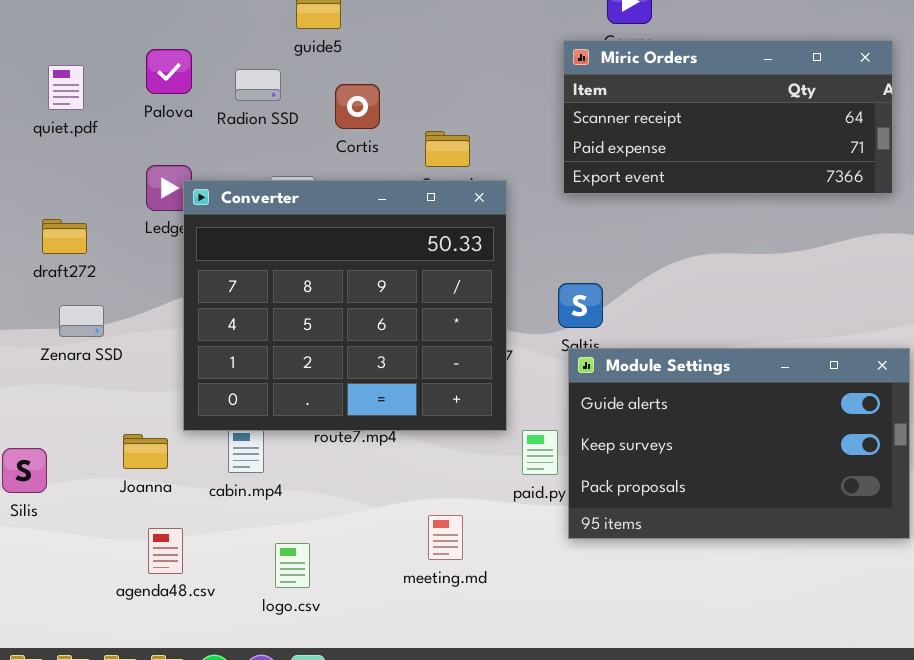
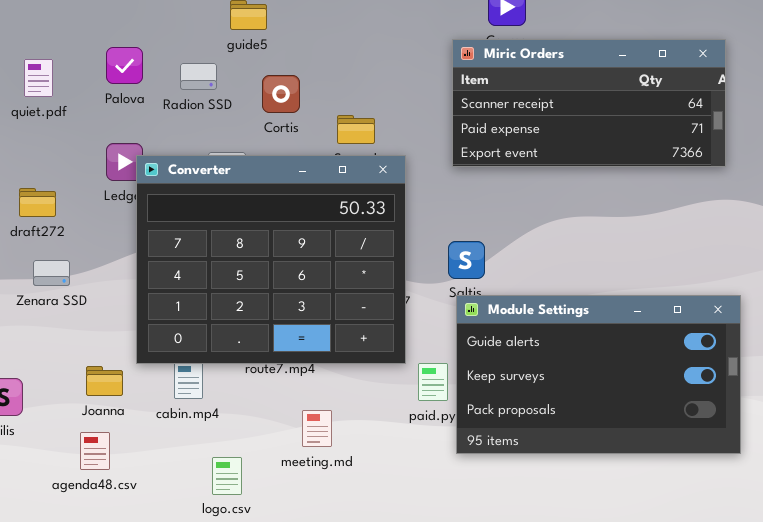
meeting.md: [428,515,463,560] -> [302,410,332,447], moved
agenda48.csv: [148,528,183,574] -> [80,432,110,470], moved

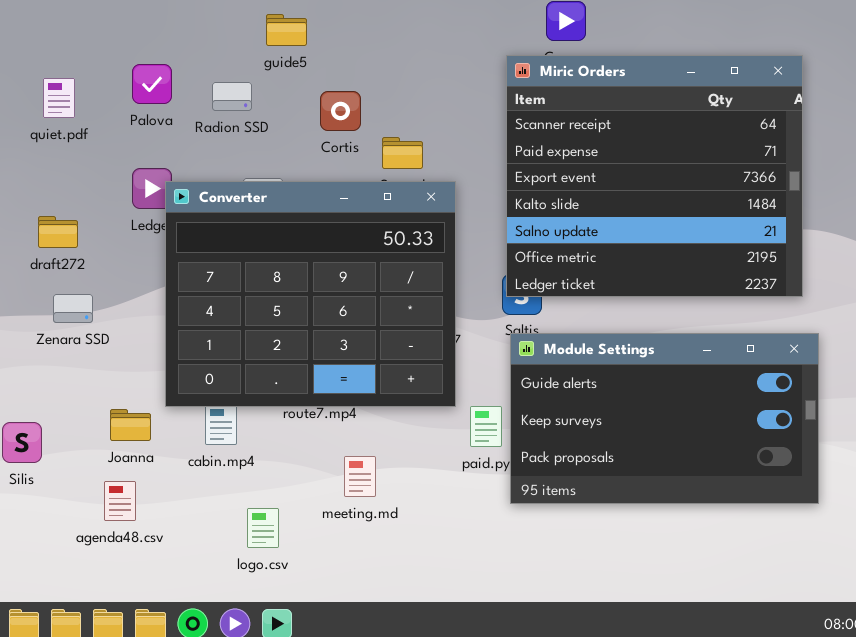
Miric Orders: [452,39,726,167] -> [506,55,803,297], resized
Cortis: [262,75,300,113] -> [320,91,361,131], moved

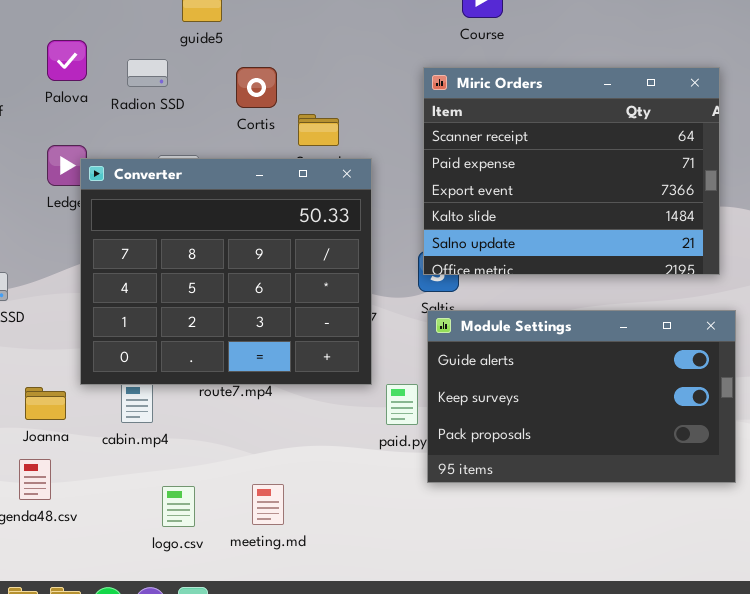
Miric Orders: [506,55,803,297] -> [423,67,720,275], resized
meeting.md: [344,456,376,497] -> [252,484,284,525], moved

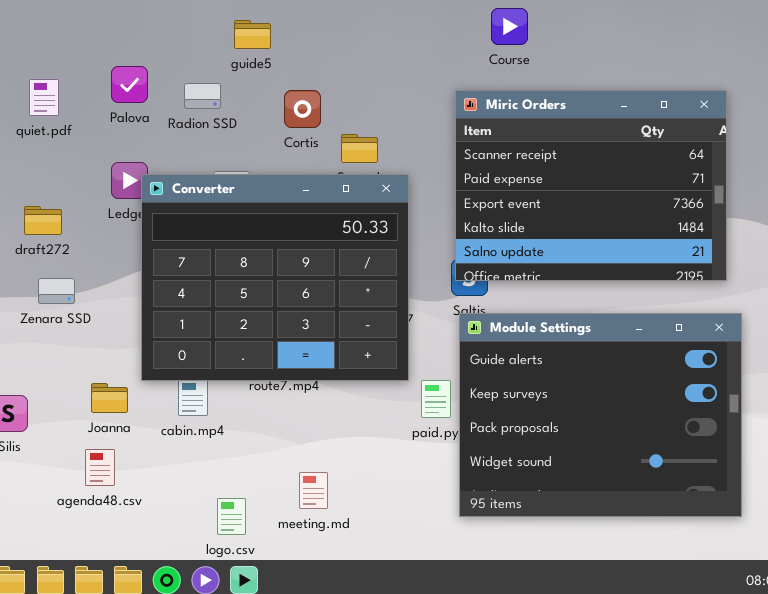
Module Settings: [427,310,736,483] -> [459,313,742,517], resized
logo.csv: [162,486,195,527] -> [217,498,246,535], moved

